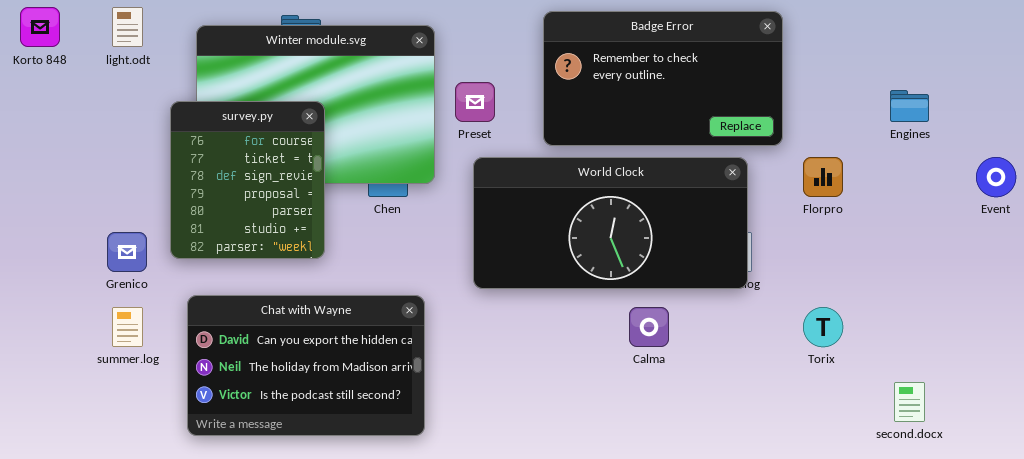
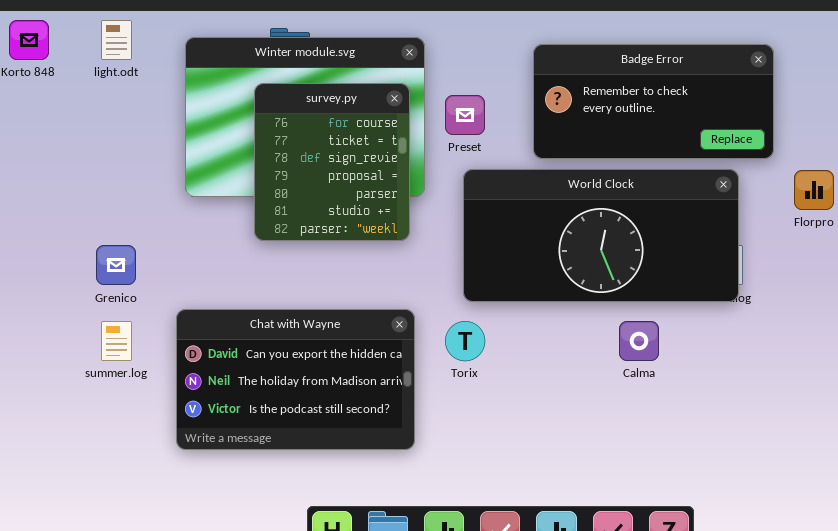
Badge Error: [543,11,783,146] -> [533,44,774,159], resized
survey.py: [170,101,325,259] -> [254,83,410,241], moved
Torix: [803,307,843,347] -> [445,321,485,361], moved

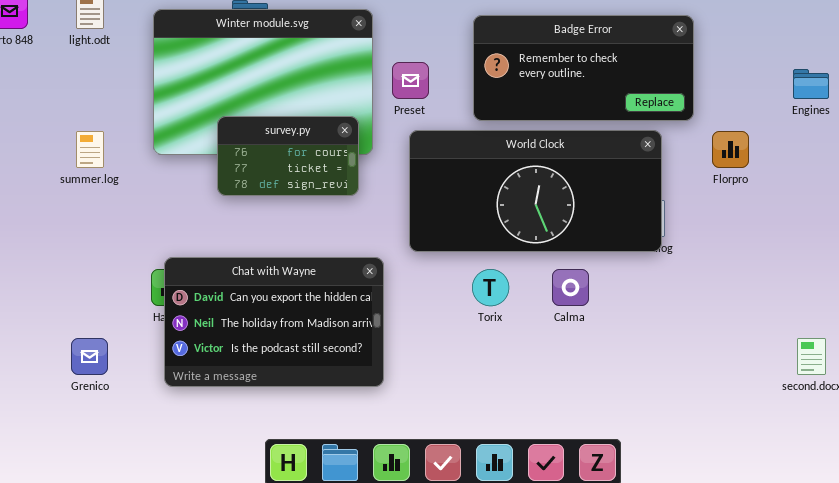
survey.py: [254,83,410,241] -> [217,116,359,196], resized
Grenico: [96,245,136,285] -> [71,338,108,375], moved
Chat with Wayne: [176,309,415,450] -> [164,257,384,387], moved
summer.log: [101,321,132,361] -> [76,131,104,168], moved
Torix: [445,321,485,361] -> [472,269,509,306], moved

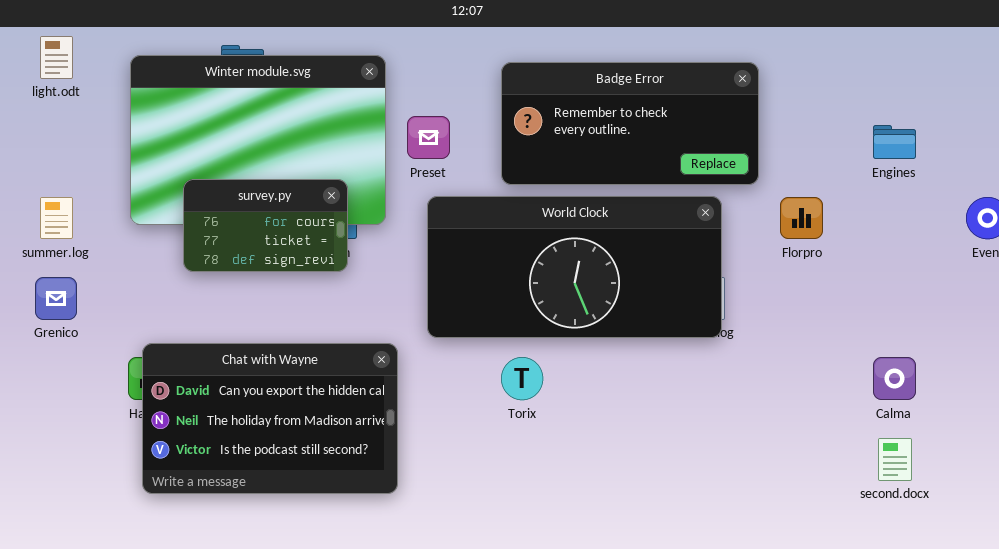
survey.py: [217,116,359,196] -> [183,179,348,272], moved
Calma: [552,269,589,306] -> [873,357,916,400], moved
Grenico: [71,338,108,375] -> [35,277,77,320], moved

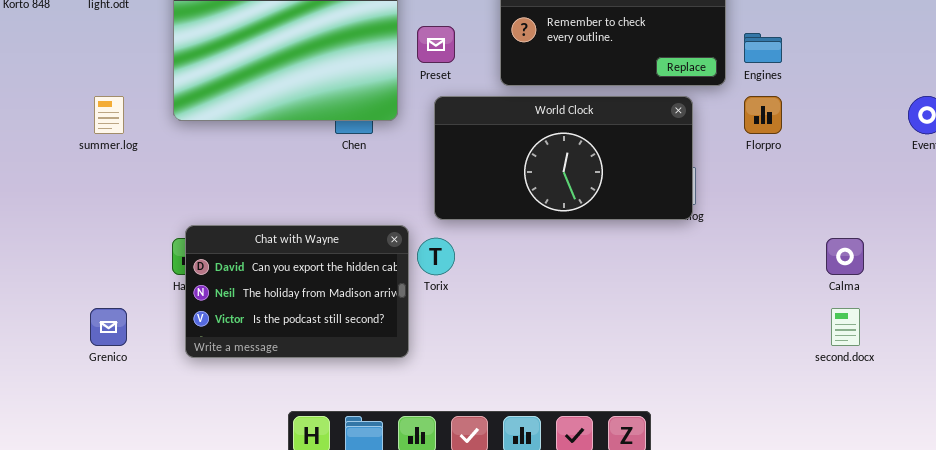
Engines: [873,125,916,159] -> [744,33,782,63], moved
survey.py: [183,179,348,272] -> none, closed
Grenico: [35,277,77,320] -> [90,308,127,346], moved
Torix: [501,357,543,400] -> [417,238,455,275], moved

